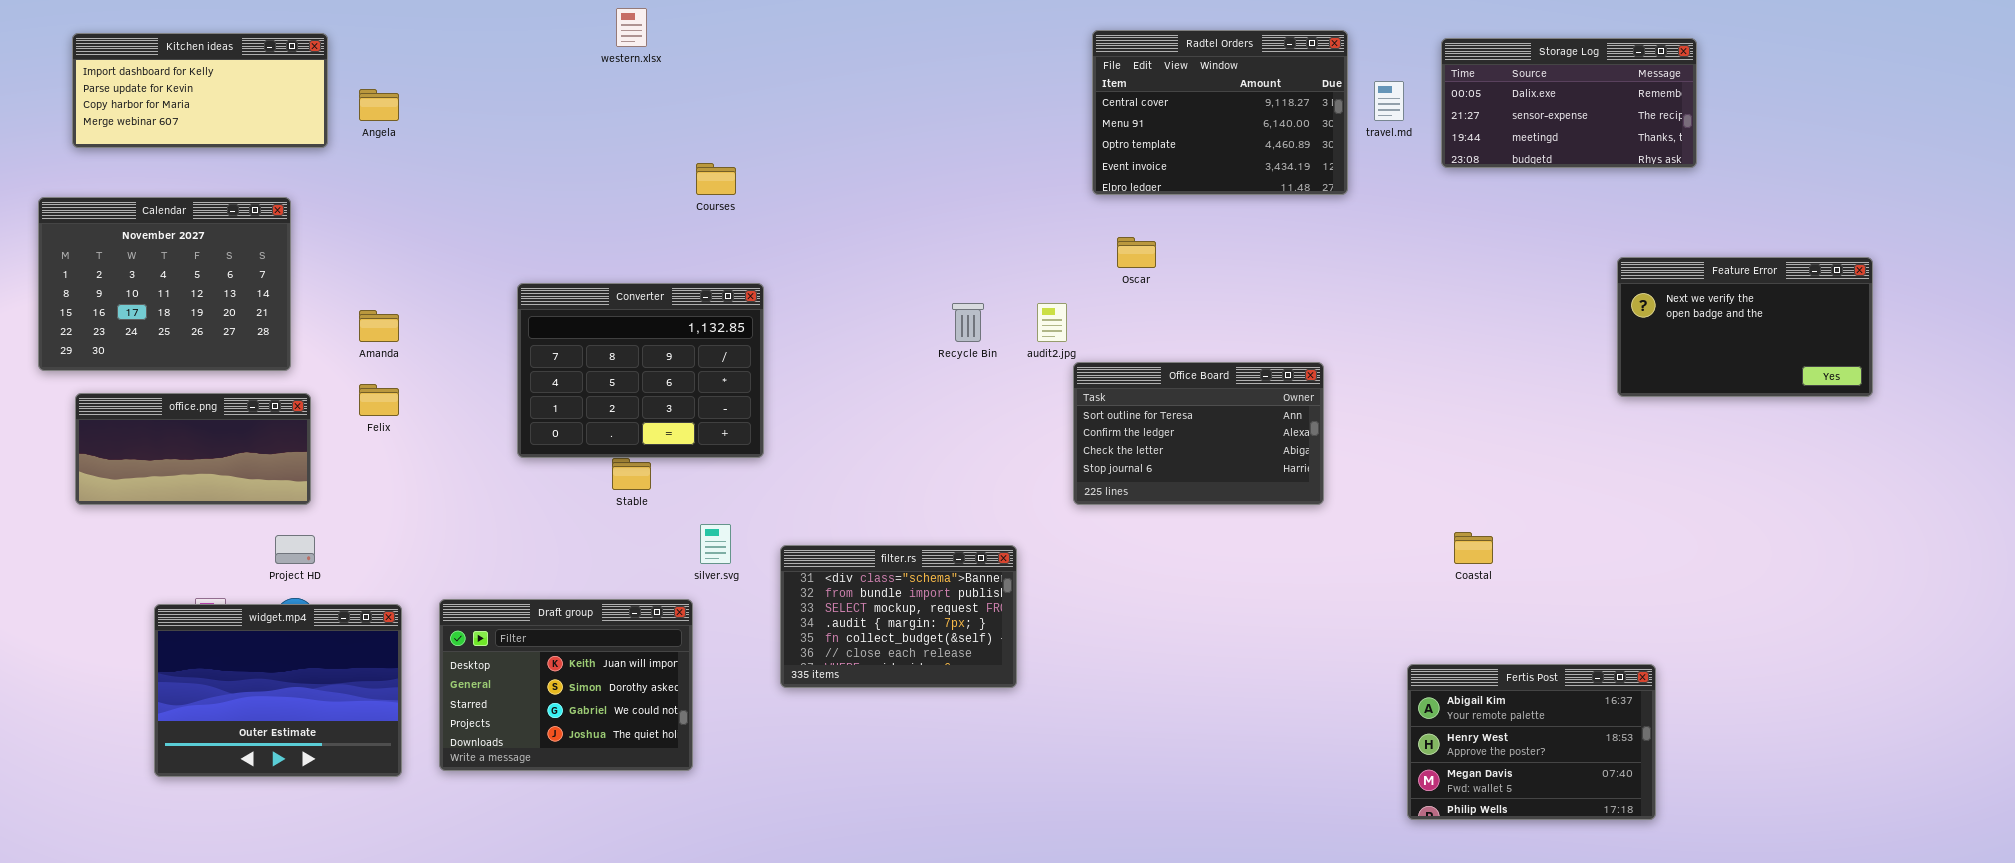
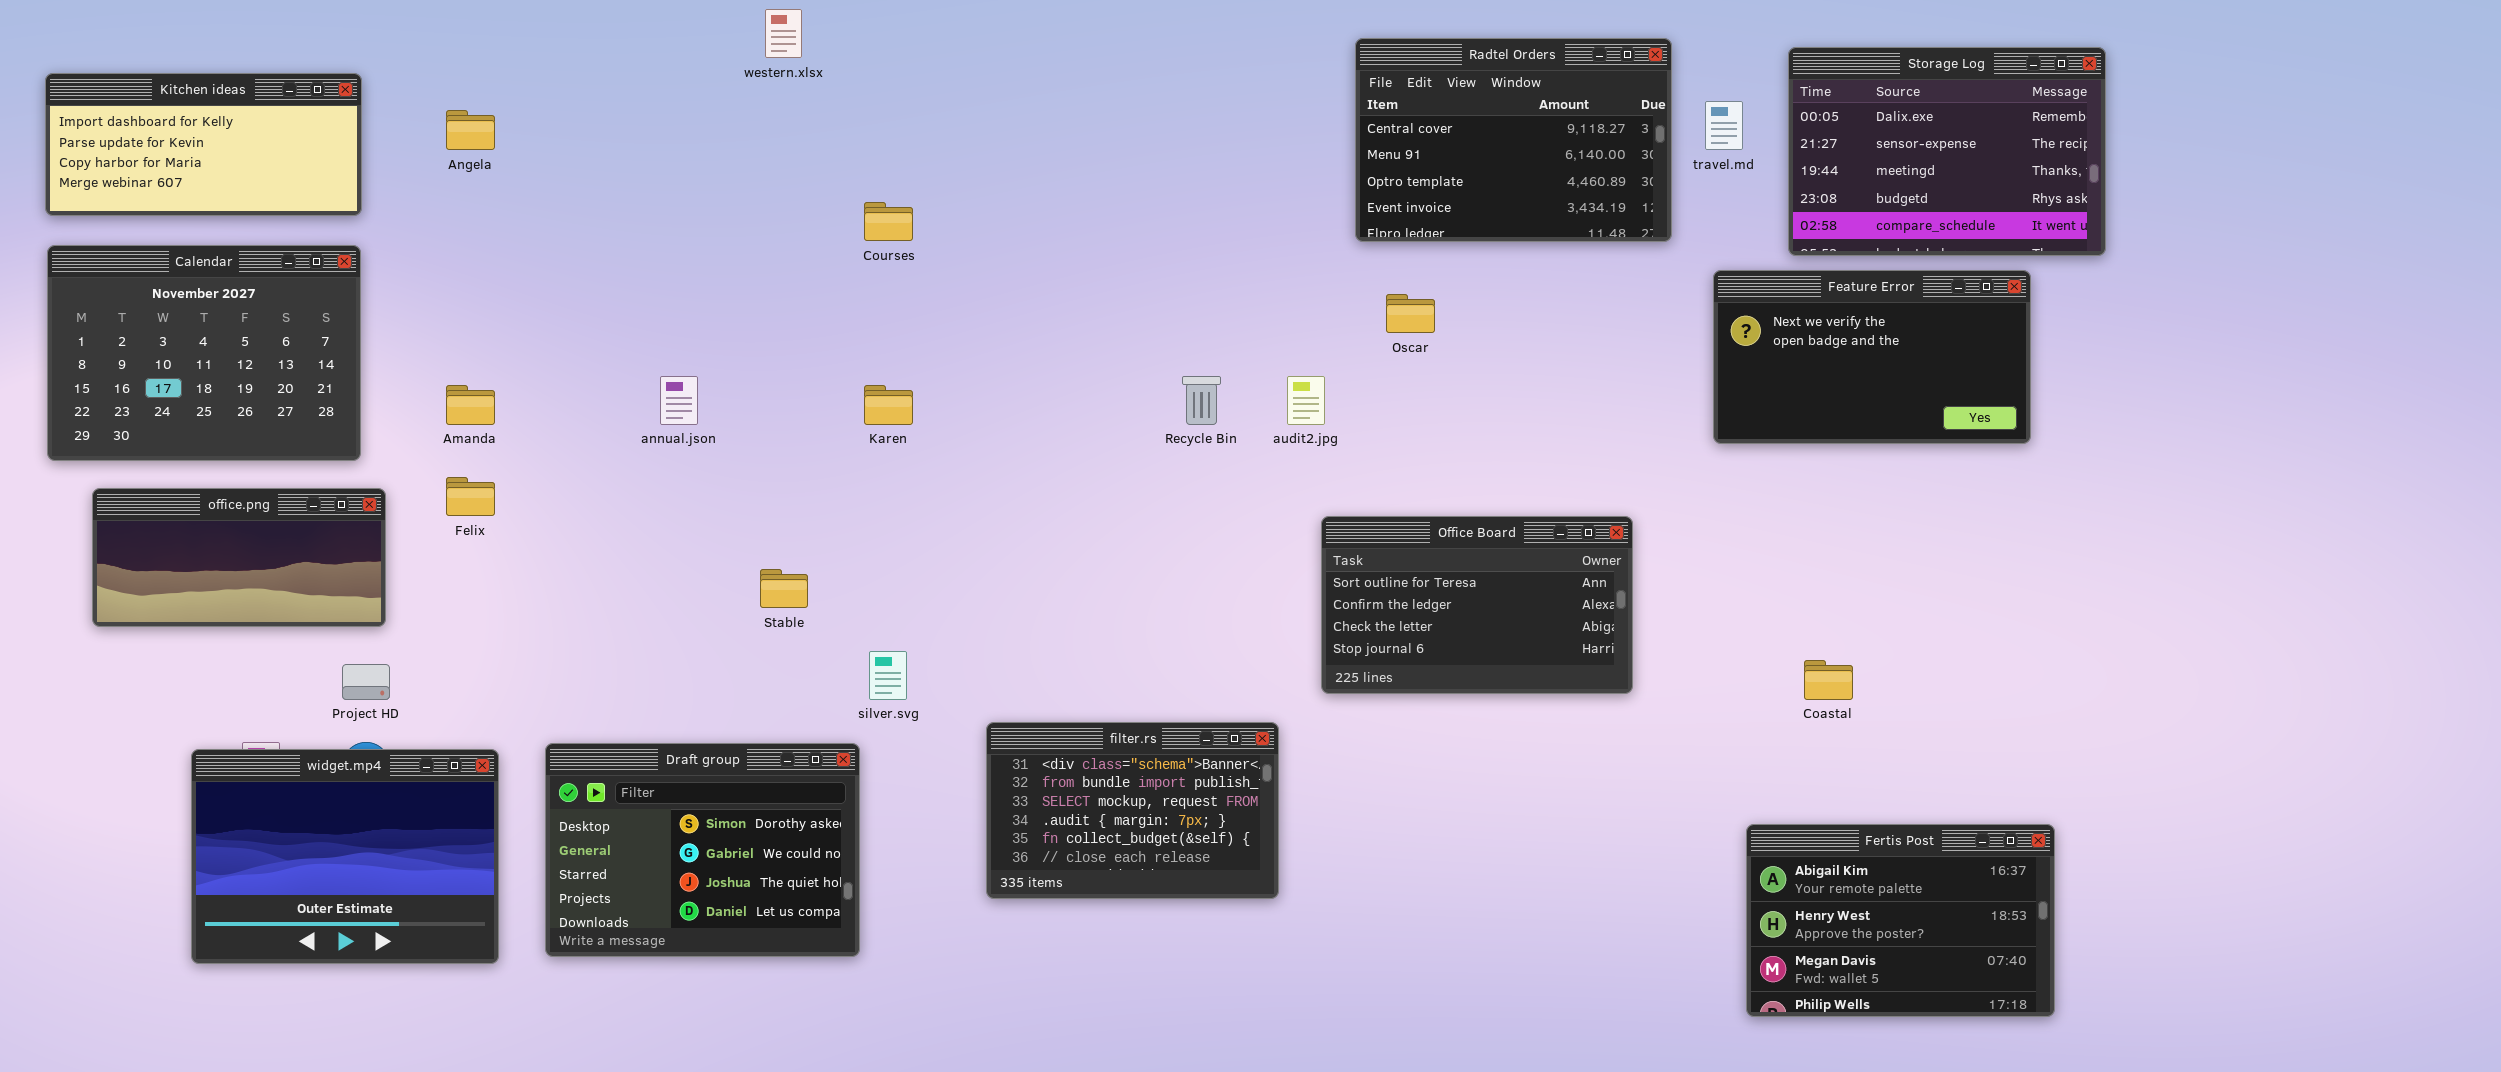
Kitchen ideas: [72,33,328,148] -> [45,73,362,216], moved
Storage Log: [1441,38,1697,168] -> [1788,47,2106,256], resized
Feature Error: [1617,257,1873,397] -> [1713,270,2031,444], moved
Converter: [517,283,764,458] -> none, closed
Office Board: [1073,362,1324,505] -> [1321,516,1633,694], moved
filter.rs: [780,545,1017,688] -> [986,722,1279,899], moved
Draft group: [439,599,693,771] -> [545,743,860,957], scrolled down 1 row

